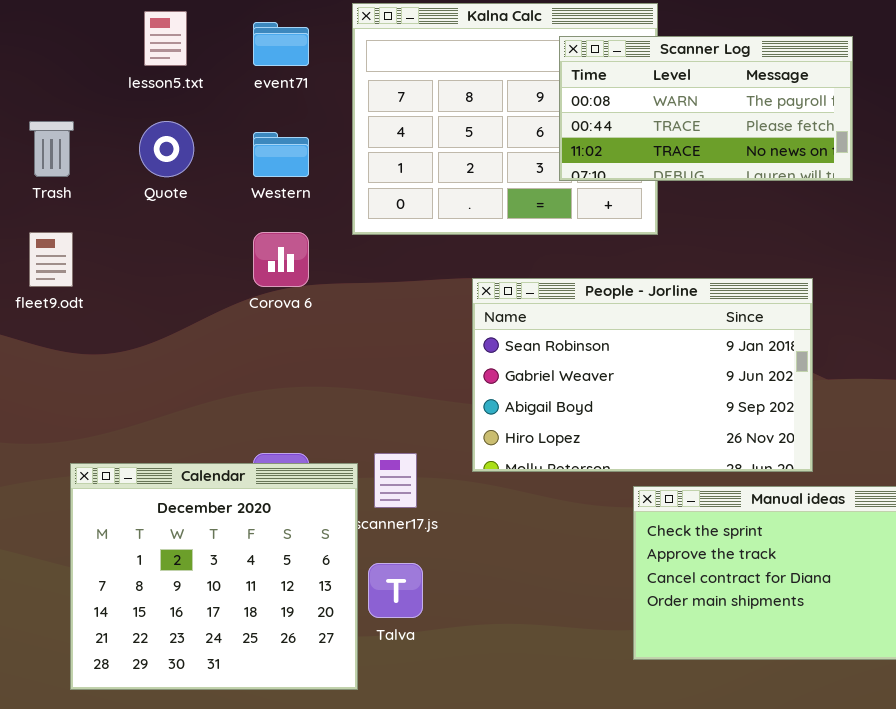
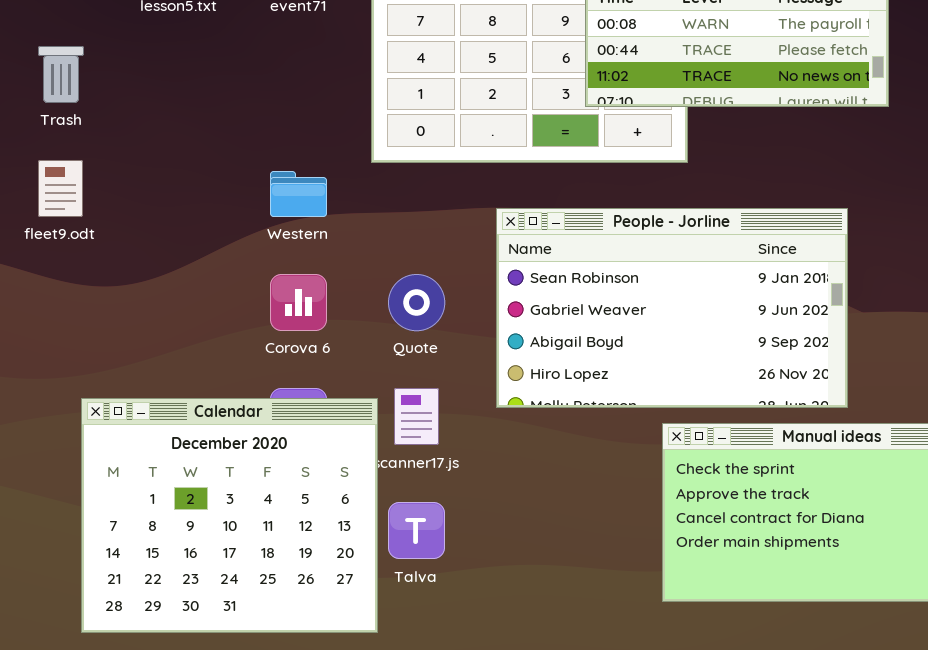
Quote: [139,121,194,177] -> [388,274,445,331], moved
Western: [253,132,309,177] -> [270,171,327,217], moved
Corova 6: [253,232,309,287] -> [270,274,327,331], moved

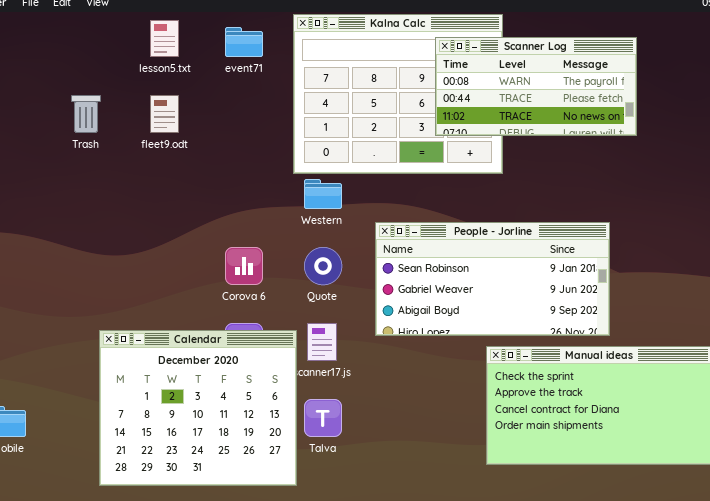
fleet9.odt: [38,160,83,217] -> [150,95,179,133], moved
Western: [270,171,327,217] -> [304,179,342,209], moved
People - Jorline: [496,208,848,408] -> [375,222,610,336], resized

